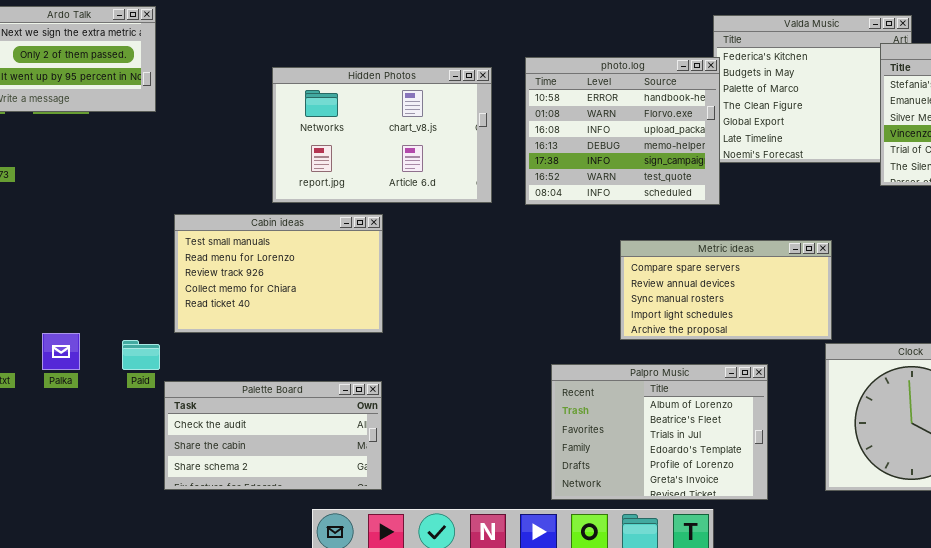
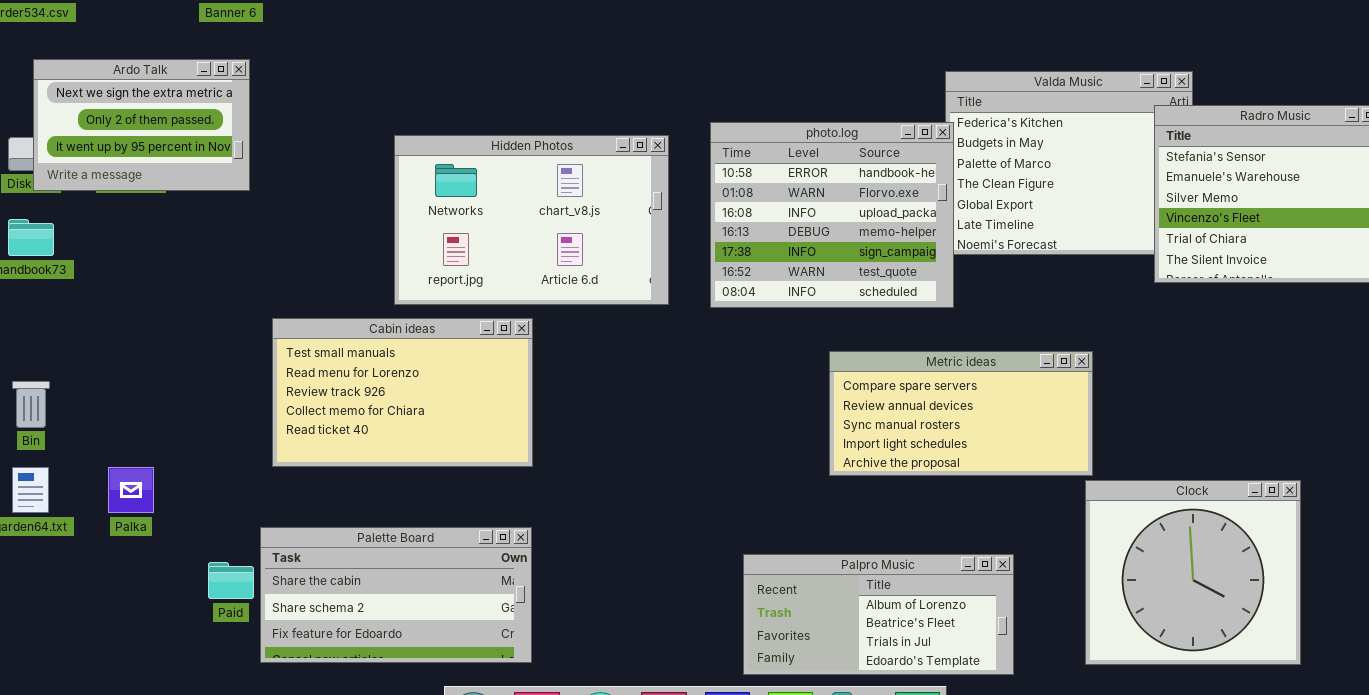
Paid: [122,340,160,370] -> [208,562,254,599], moved
Palpro Music: [551,364,768,500] -> [743,554,1014,675], resized
Palette Board: [164,381,382,490] -> [260,527,532,663], scrolled down 1 row

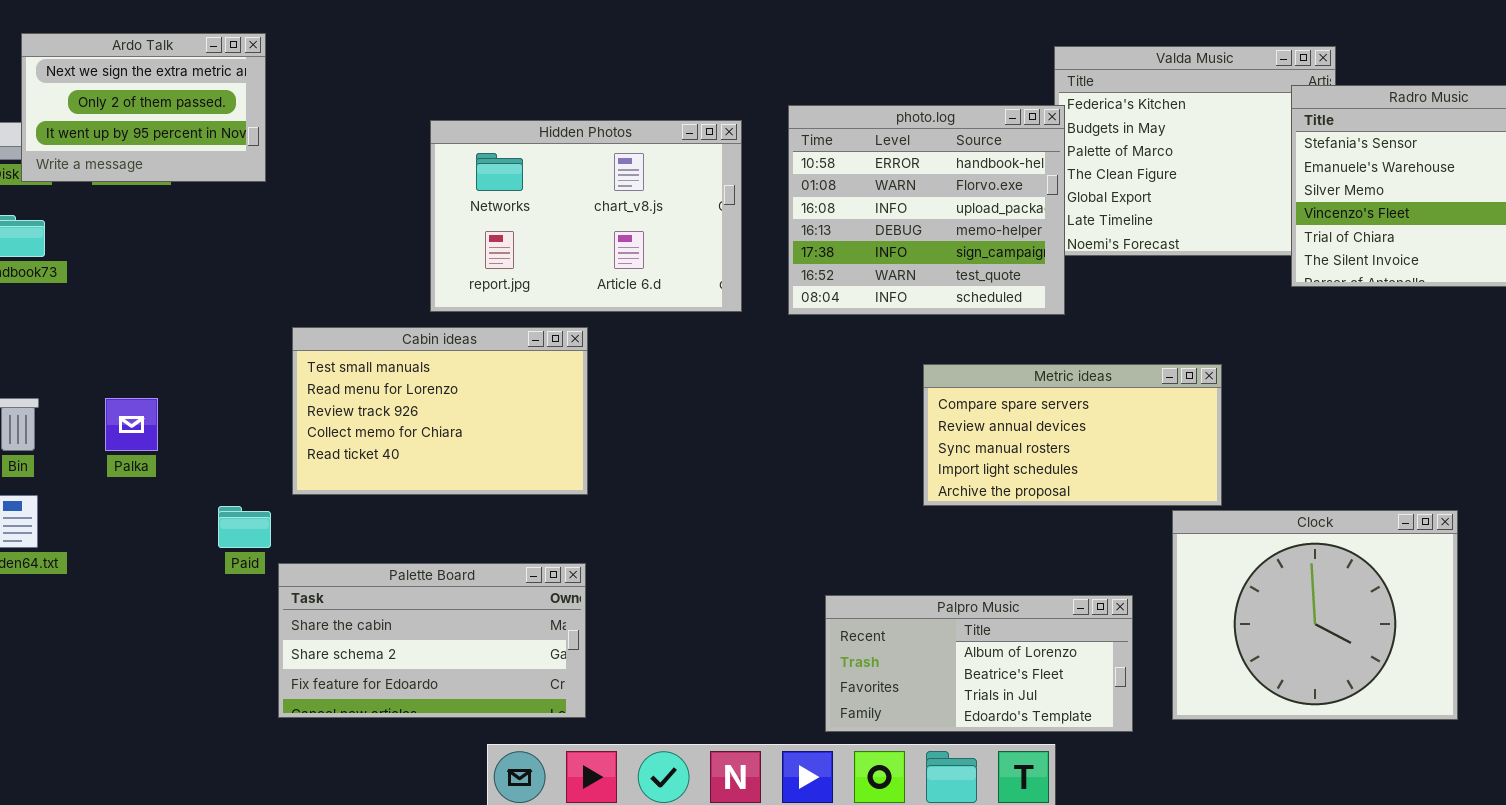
Palka: [108,467,154,513] -> [105,398,158,451], moved
Clock: [1085,480,1301,665] -> [1172,510,1458,720], resized
Paid: [208,562,254,599] -> [218,506,271,548], moved

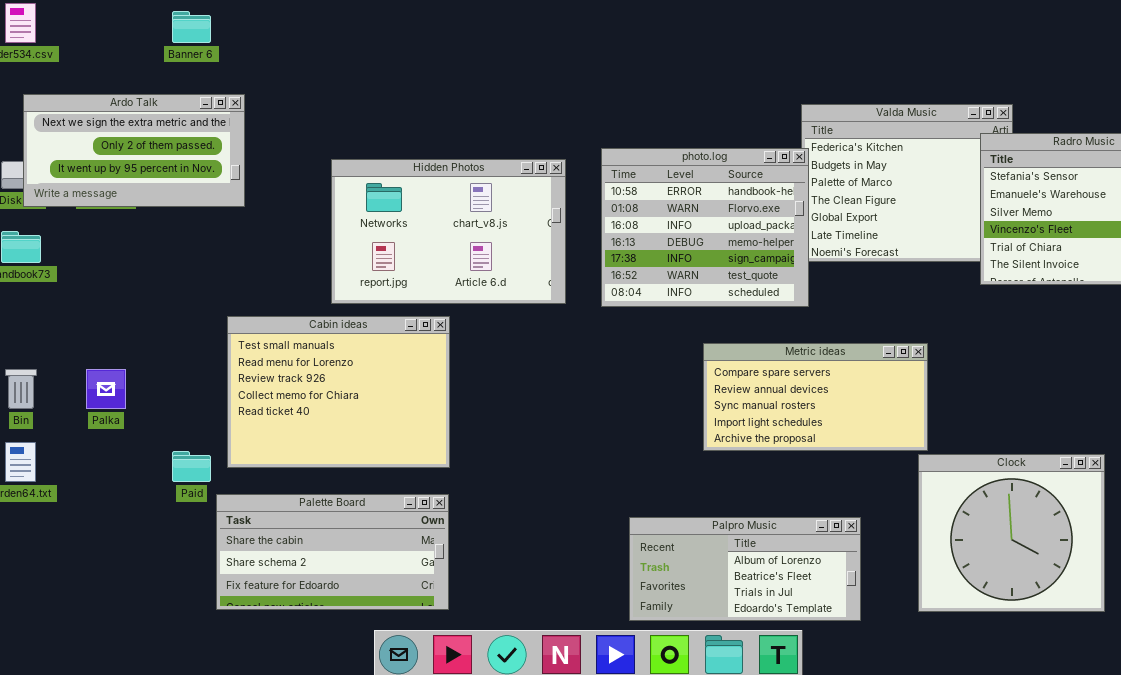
Ardo Talk: [21,33,266,182] -> [23,94,245,207], resized
Cabin ideas: [292,327,588,495] -> [227,316,450,468], resized
Clock: [1172,510,1458,720] -> [918,454,1105,612], resized

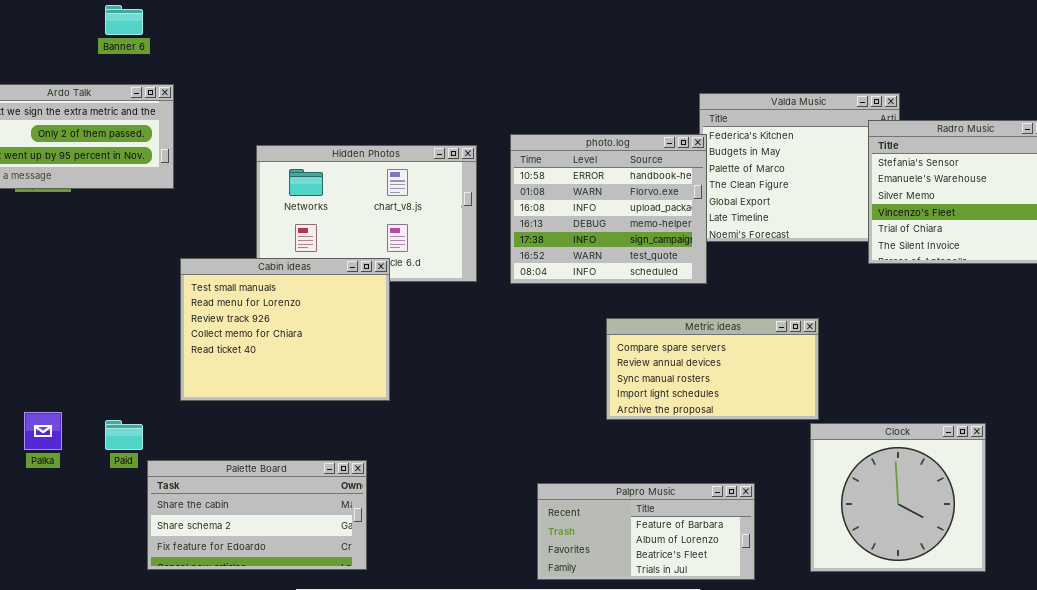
Cabin ideas: [227,316,450,468] -> [180,258,390,401], moved
Palka: [86,369,126,409] -> [24,412,62,450], moved
Palpro Music: [629,517,861,621] -> [537,483,755,580], scrolled up 1 row

